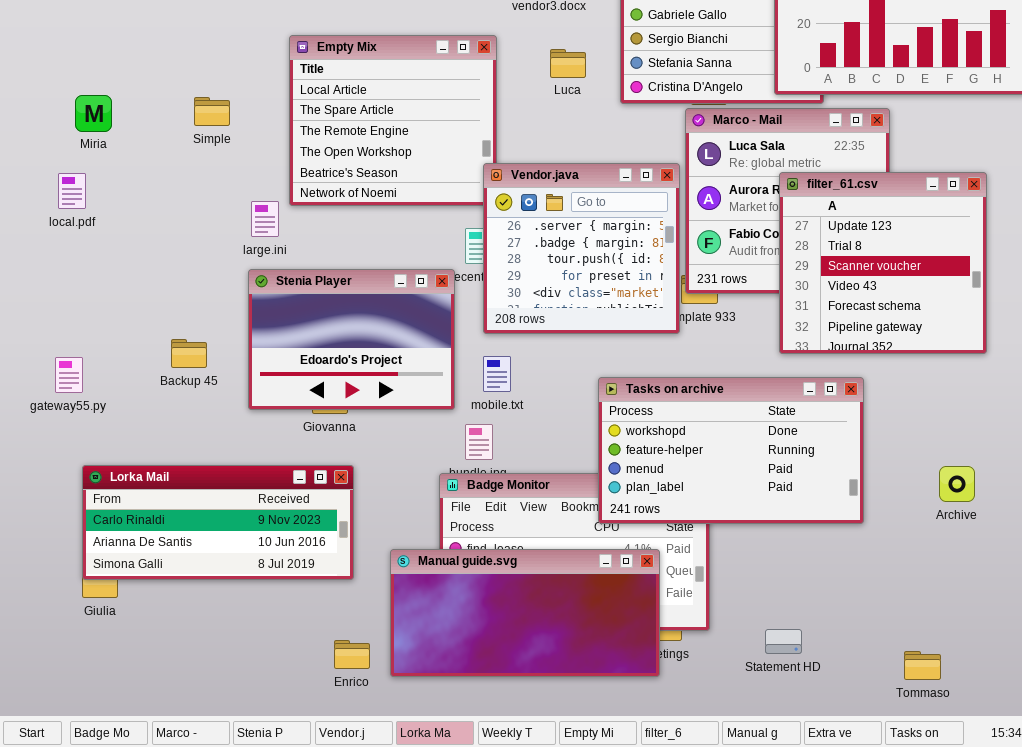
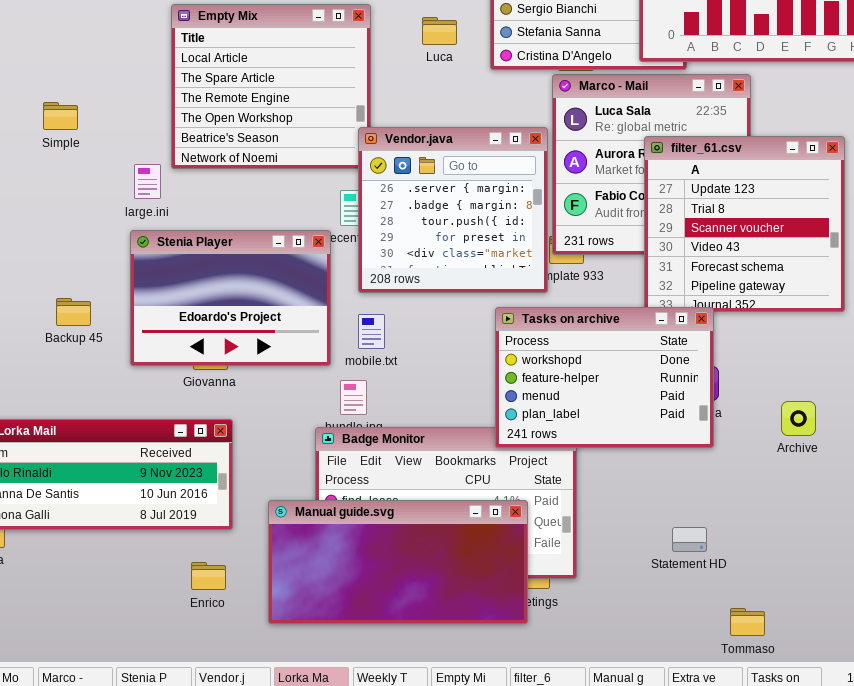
Simple: [194,97,230,126] -> [43,102,78,130], moved
Tasks on archive: [598,377,864,524] -> [495,307,714,448], moved, resized
Archive: [939,466,975,502] -> [781,401,816,436], moved
Statement HD: [765,629,802,654] -> [672,527,707,552], moved
Enrico: [334,640,370,669] -> [191,562,226,590], moved
Tommaso: [904,651,941,680] -> [730,608,765,636], moved

